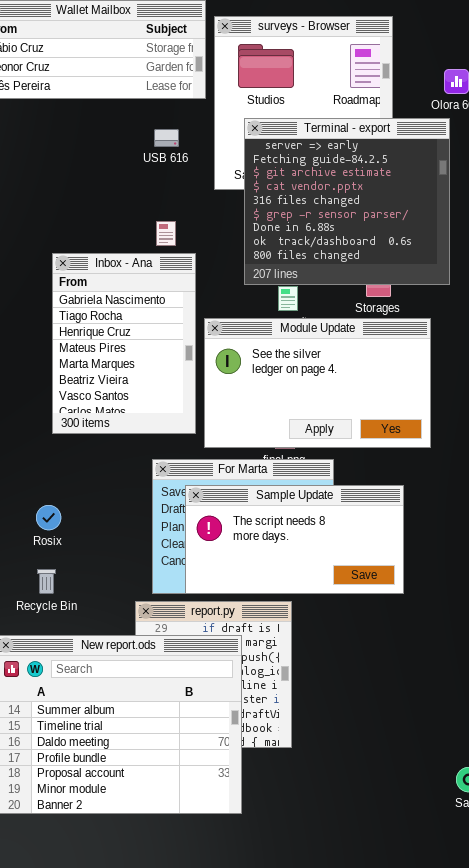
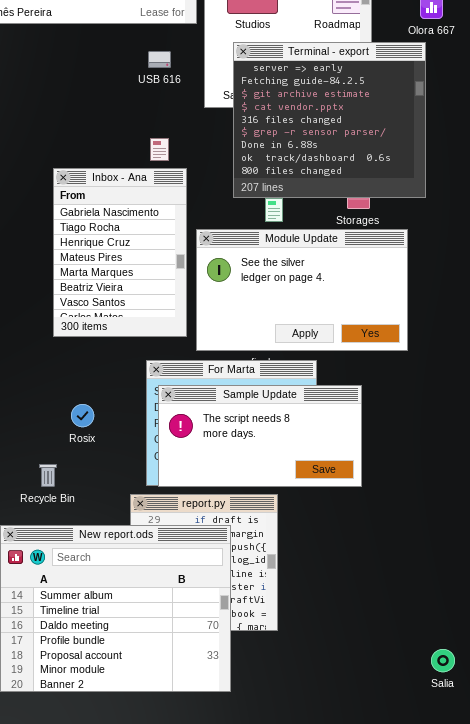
Sample Update: [185,485,404,594] -> [158,385,362,487], moved
Rosix: [36,505,61,530] -> [71,404,94,427], moved

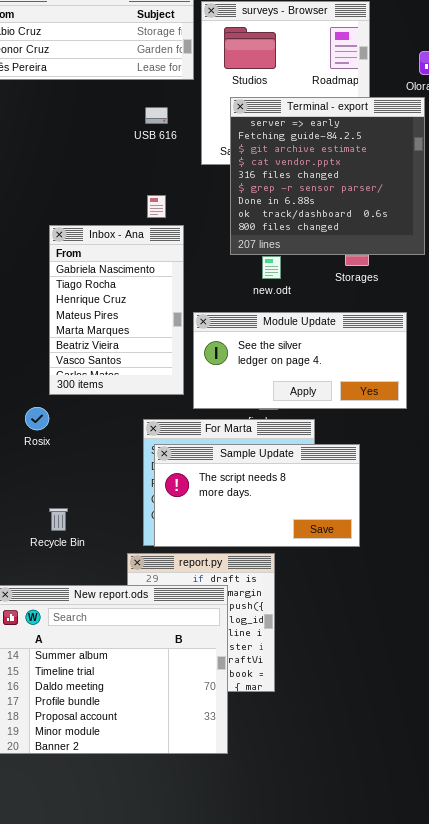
Module Update: [196,229,408,351] -> [193,312,407,409], resized
Rosix: [71,404,94,427] -> [25,407,49,430], moved
Recycle Bin: [39,464,57,487] -> [49,508,68,531], moved

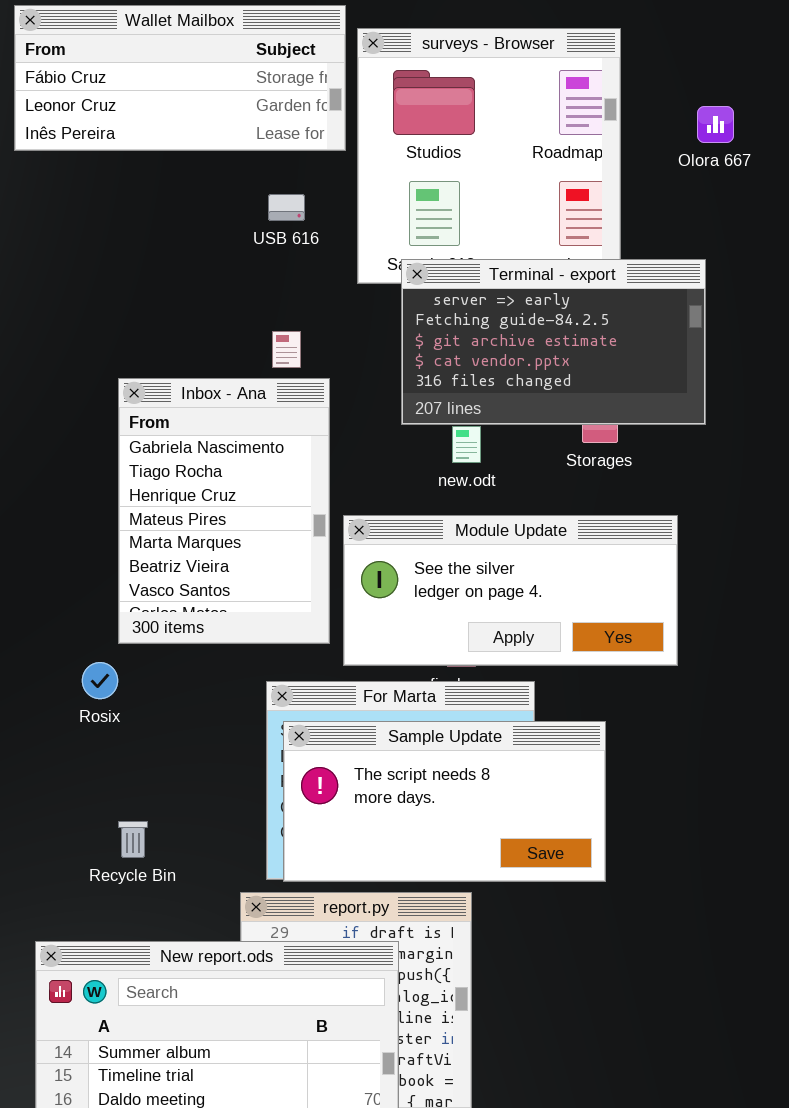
Terminal - export: [230,97,425,255] -> [401,259,706,425], resized

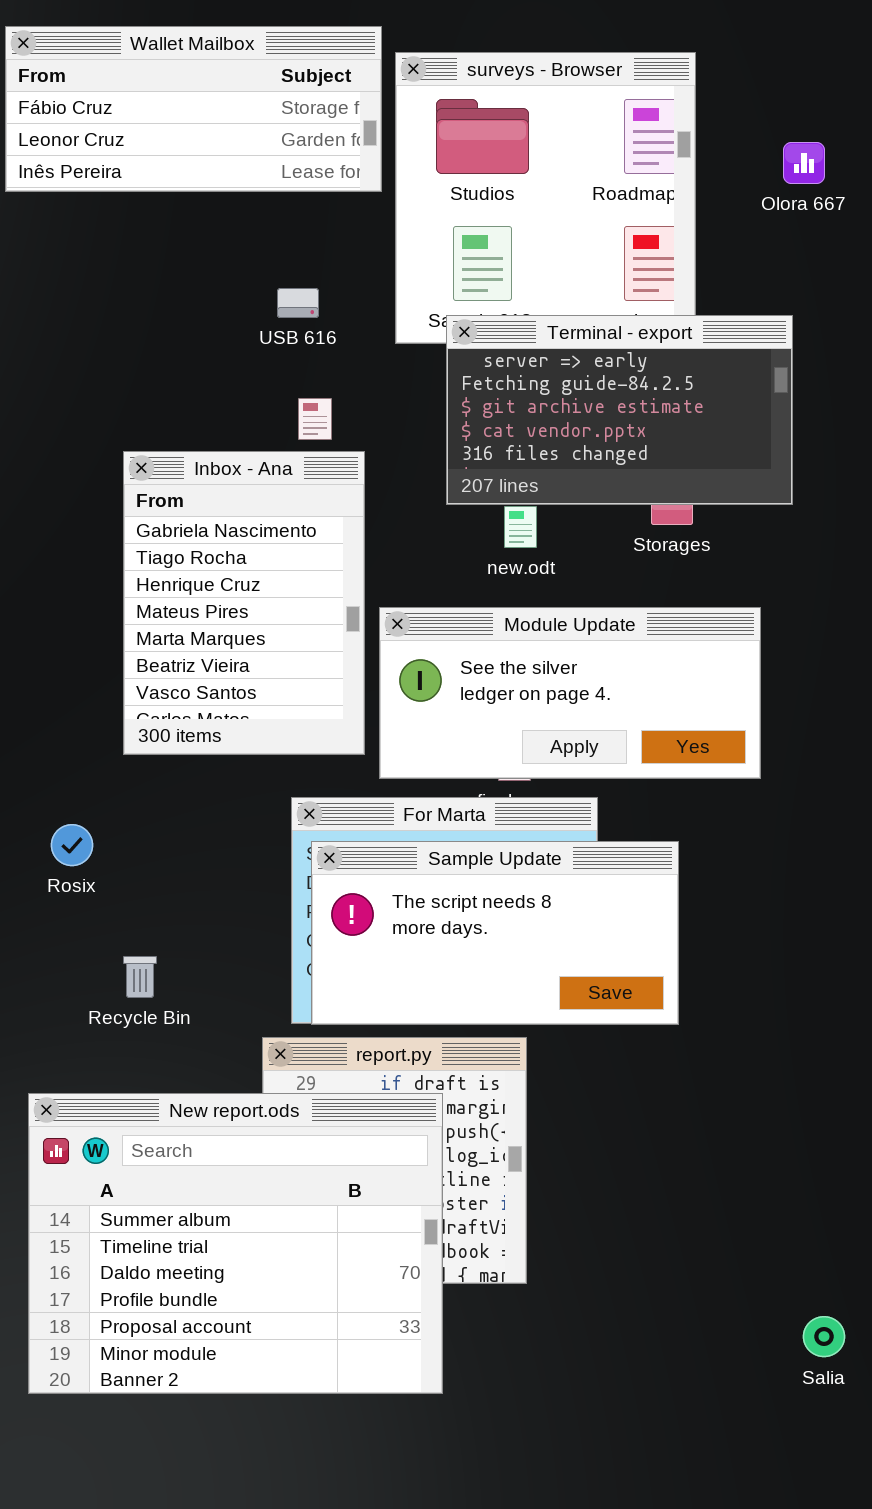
USB 616: [268,194,305,221] -> [277,288,319,318], moved
Rosix: [82,662,118,699] -> [51,824,93,866], moved

